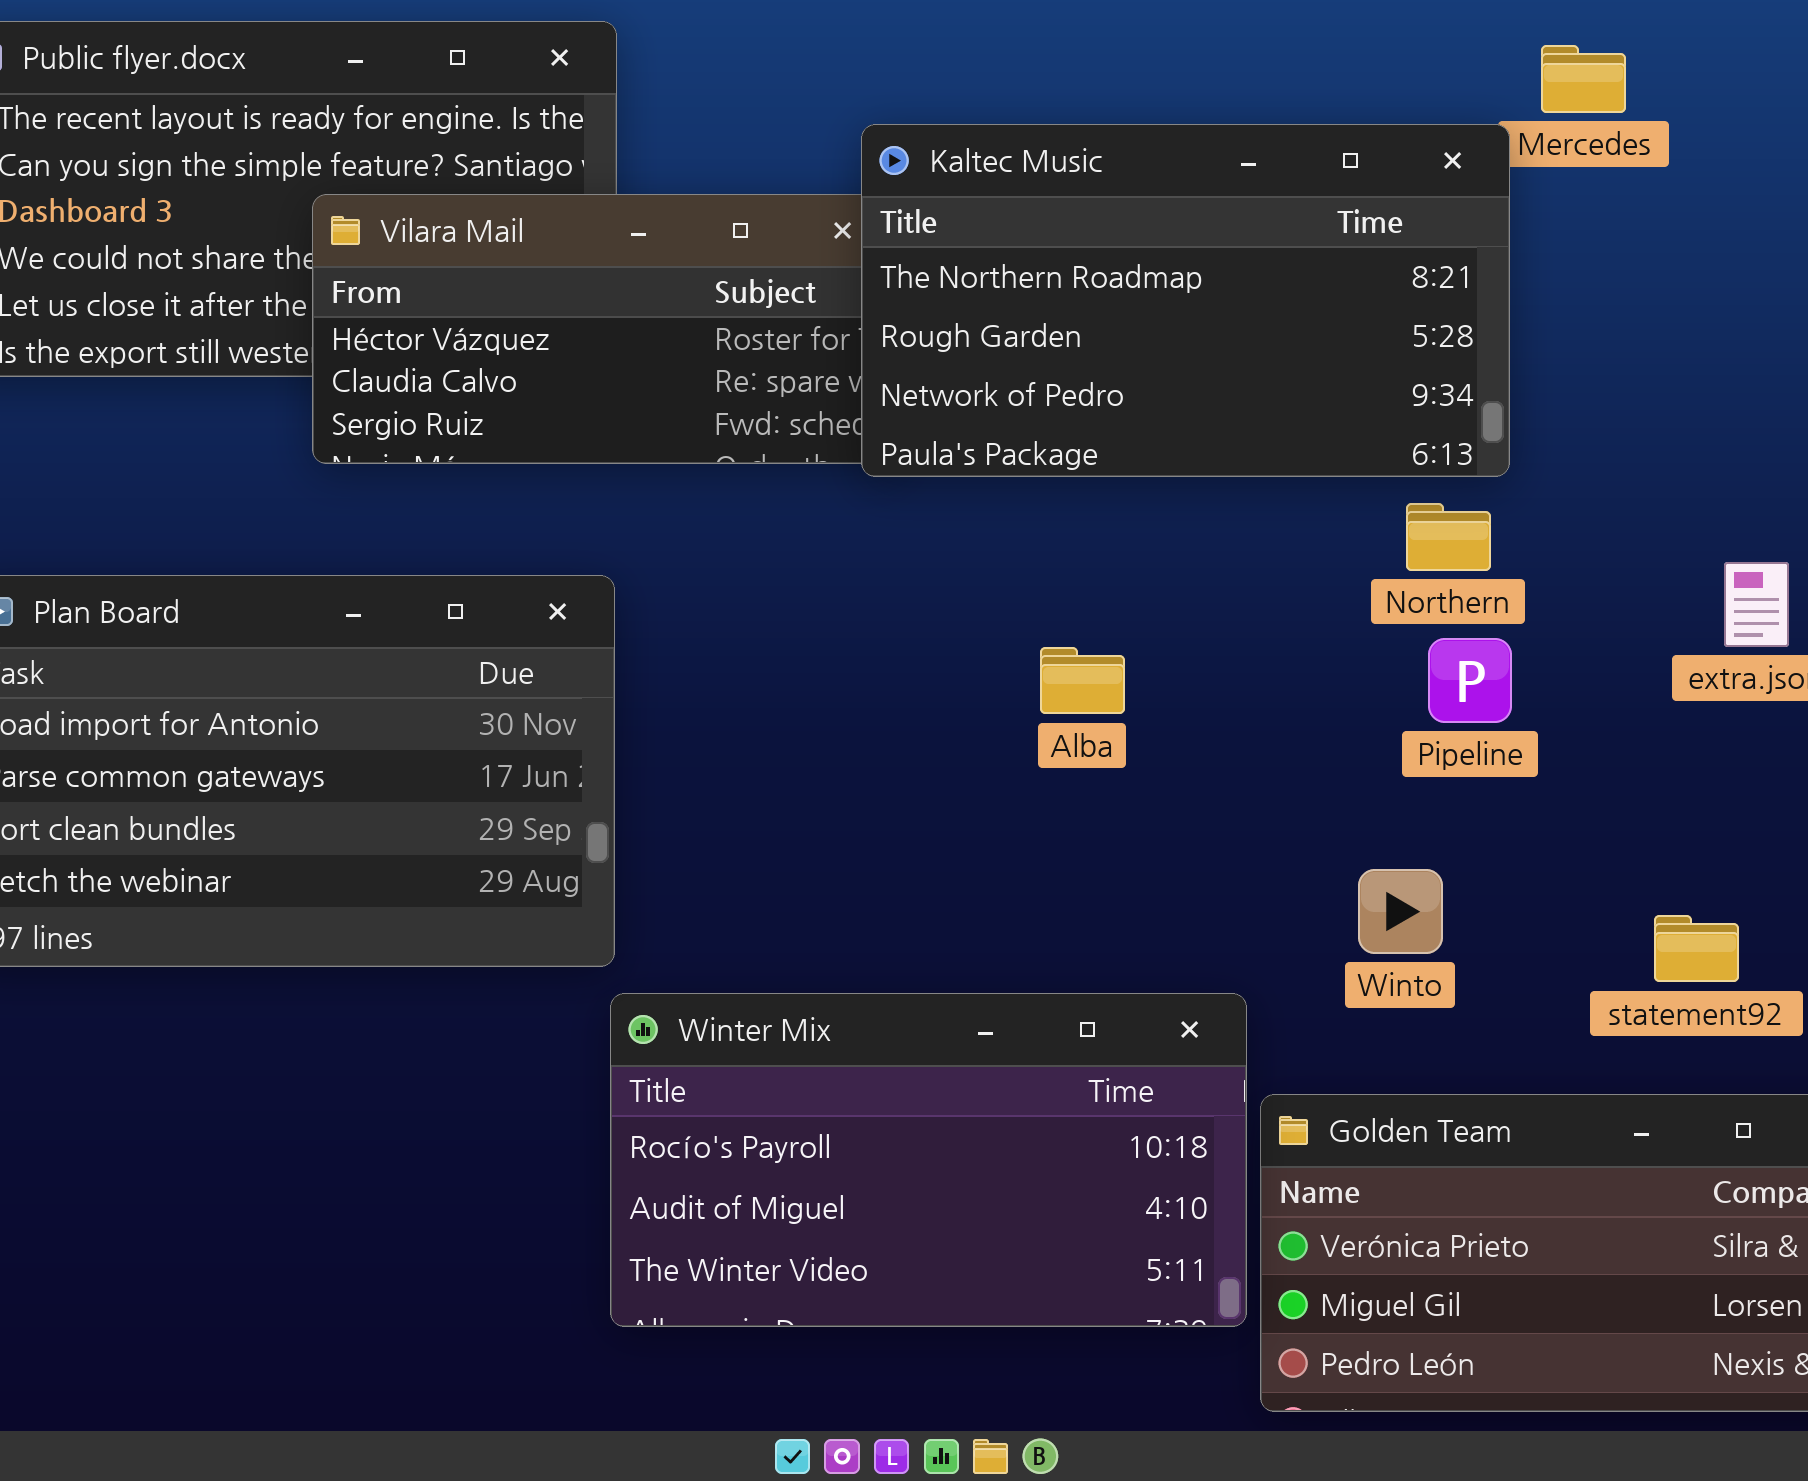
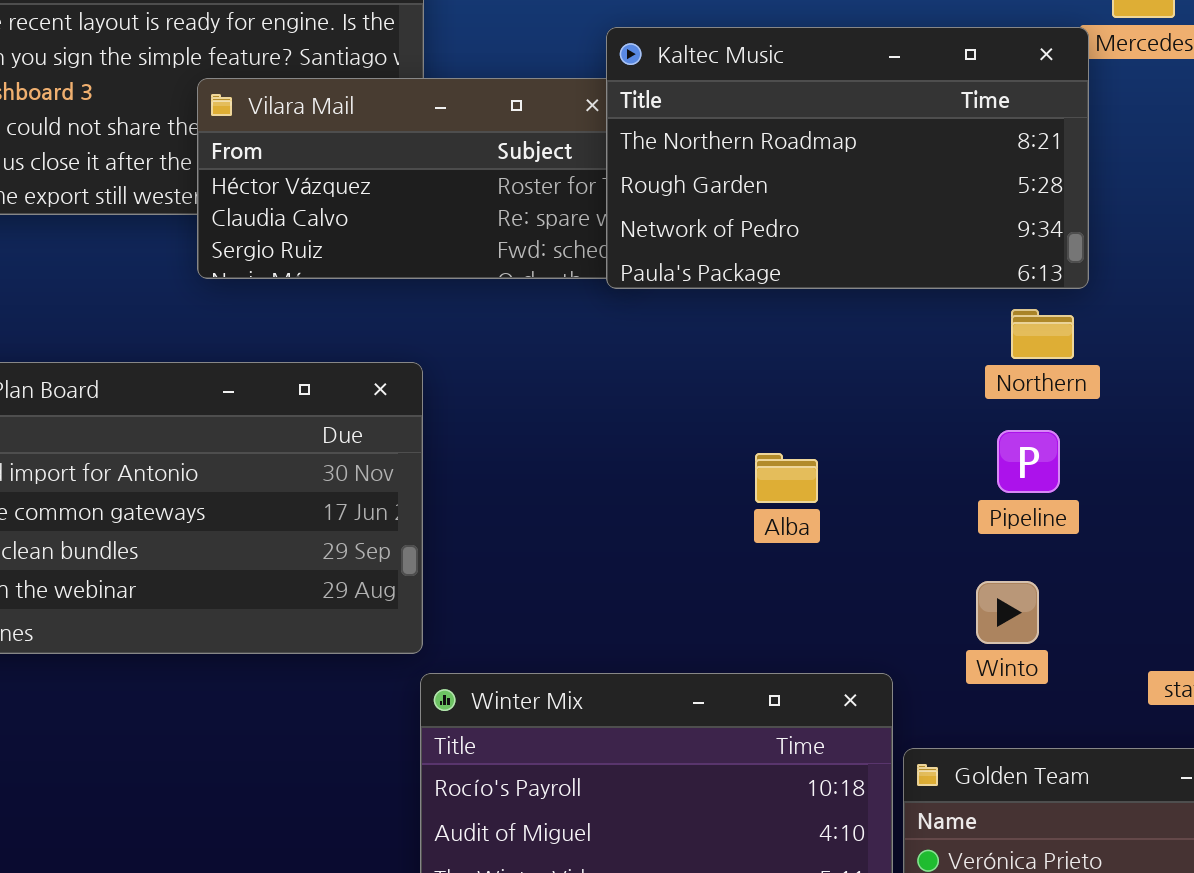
Pipeline: [1428,638,1512,723] -> [997,430,1060,493], moved
Alba: [1040,647,1125,714] -> [755,453,818,503], moved

